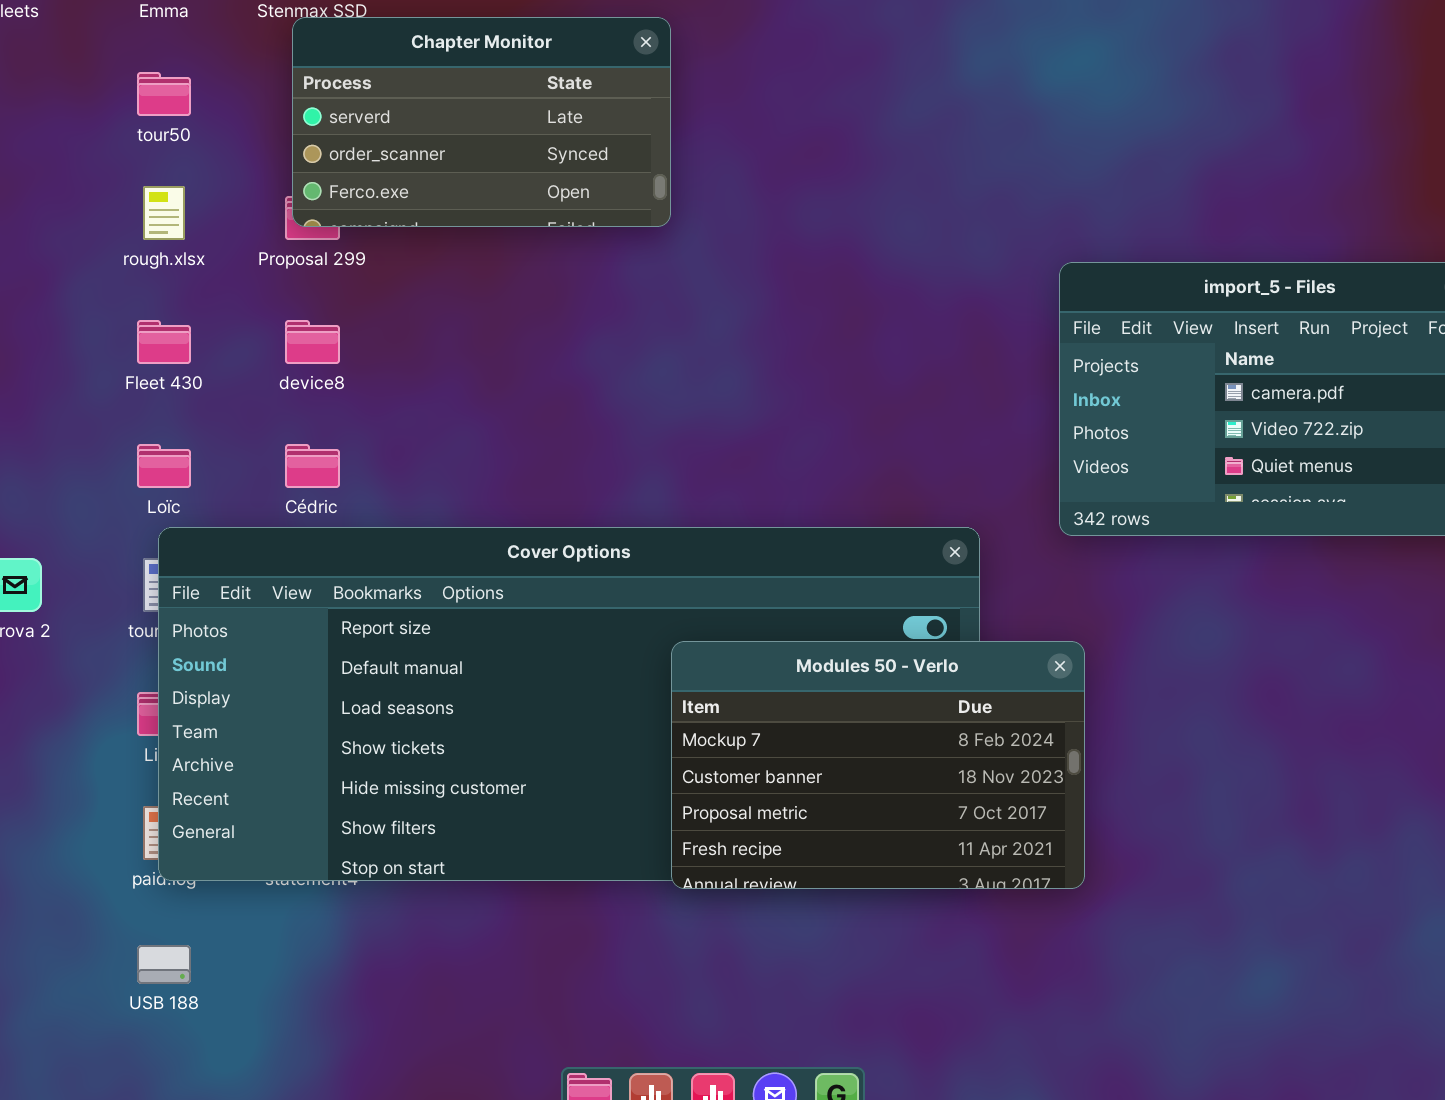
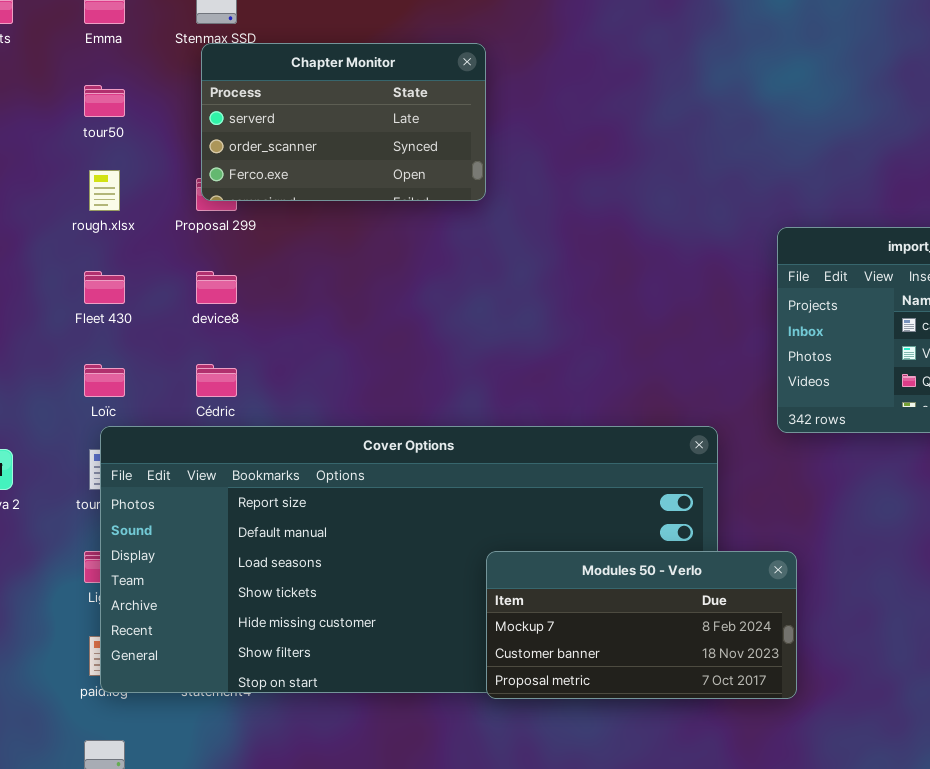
Modules 50 - Verlo: [671,641,1085,889] -> [486,551,797,699], resized

